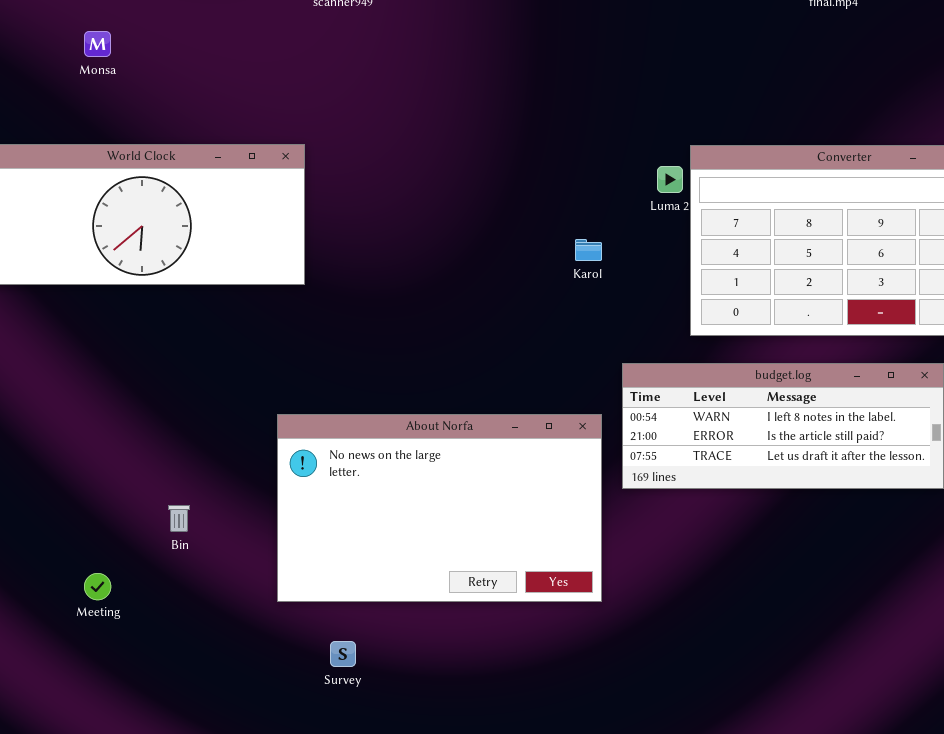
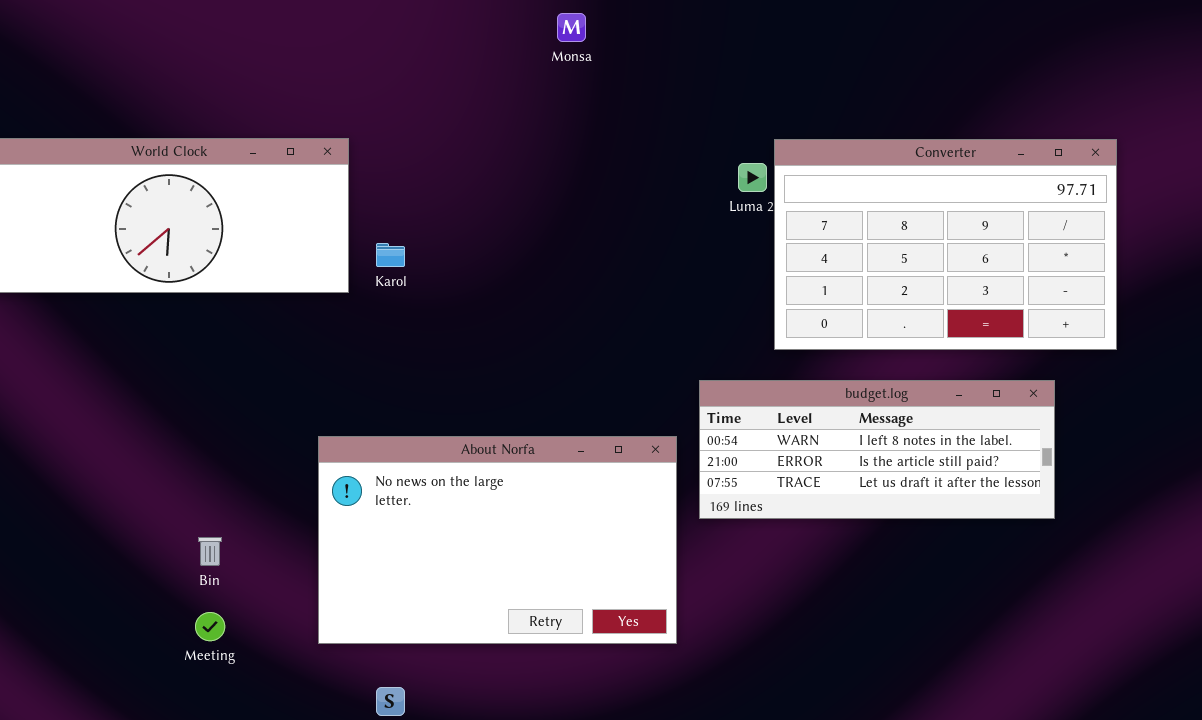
Monsa: [84,31,111,57] -> [557,13,586,42], moved
Karol: [575,239,602,261] -> [376,243,405,267], moved
Meeting: [84,573,111,600] -> [195,612,225,641], moved

